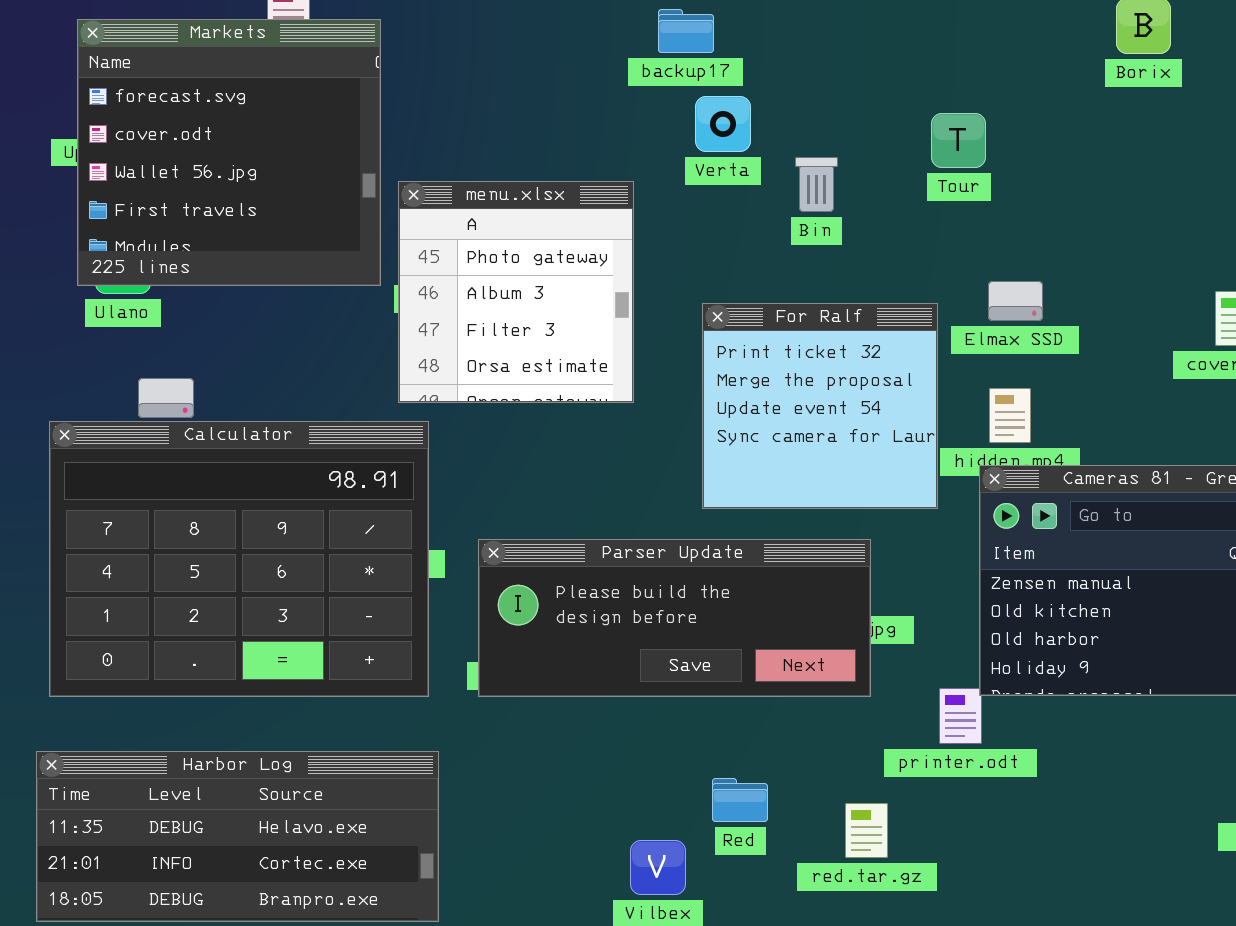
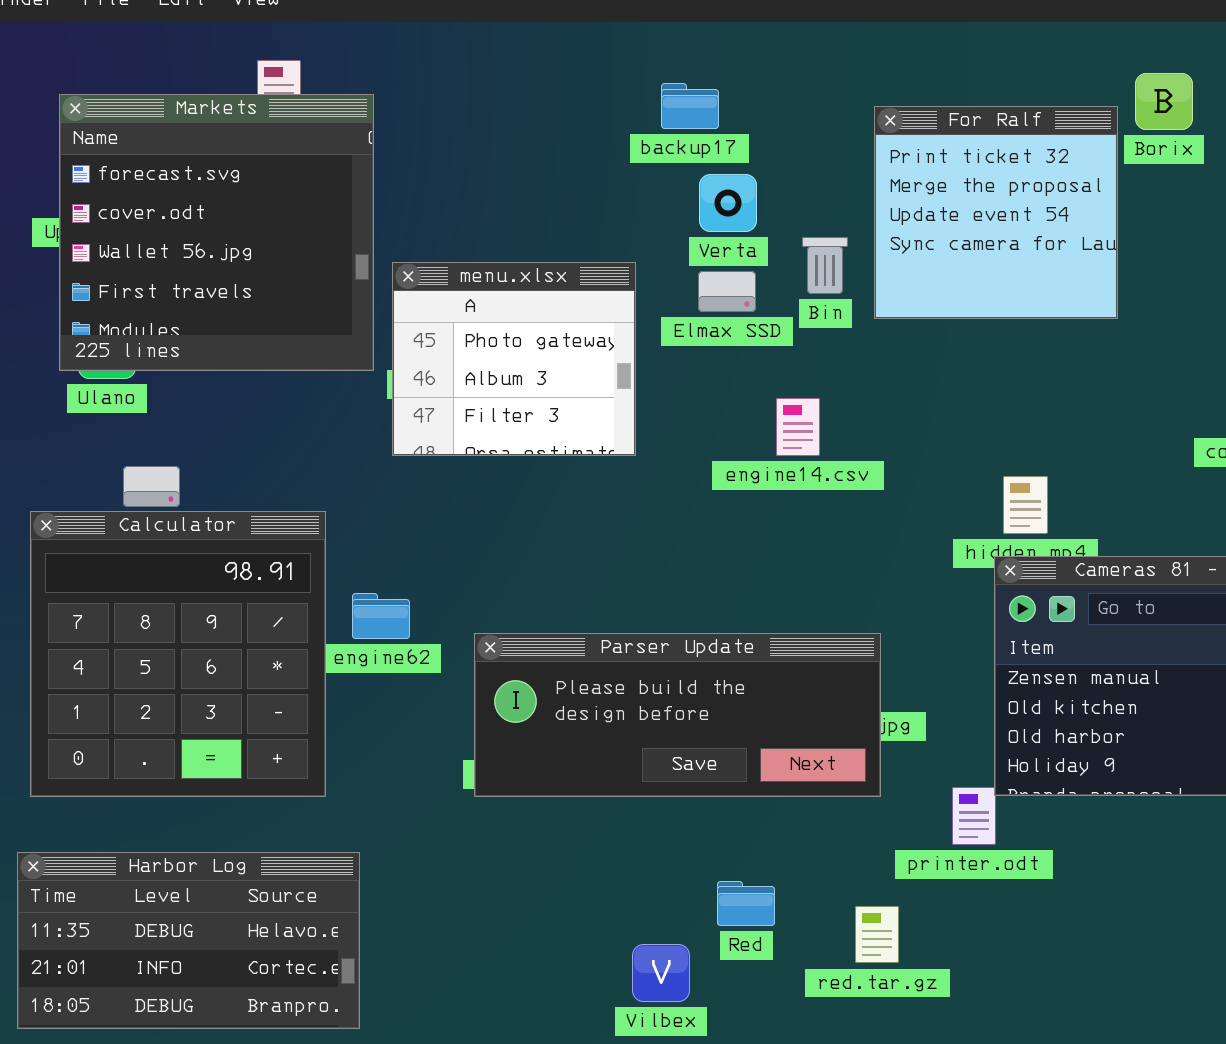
menu.xlsx: [398,181,634,403] -> [392,262,636,456], resized
Elmax SSD: [988,281,1043,321] -> [698,271,756,312], moved
For Ralf: [702,303,938,509] -> [874,106,1118,319], moved
Calculator: [49,421,429,697] -> [30,511,326,797], resized
Harbor Log: [36,751,439,922] -> [17,852,360,1029], resized

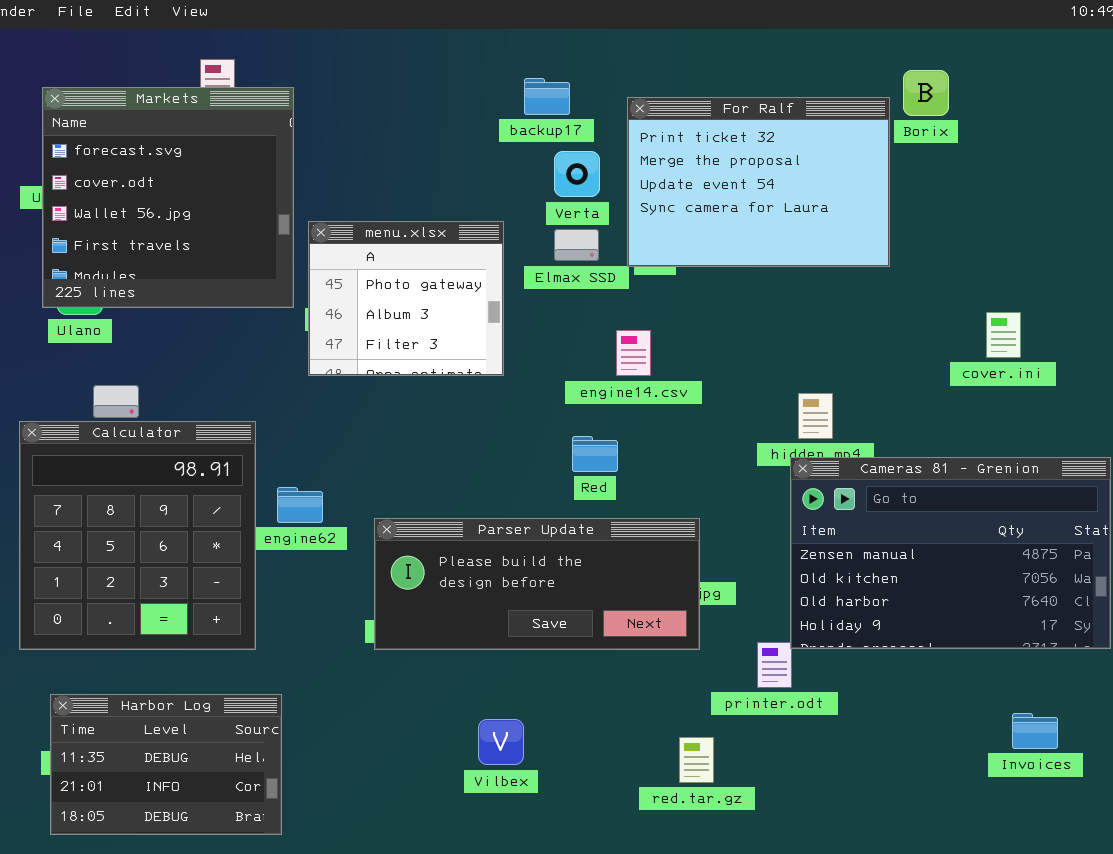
For Ralf: [874,106,1118,319] -> [627,97,890,267], resized
Harbor Log: [17,852,360,1029] -> [50,694,282,835], resized
Red: [717,881,775,926] -> [572,436,618,472], moved
Vilbex: [632,944,690,1002] -> [478,719,524,765], moved

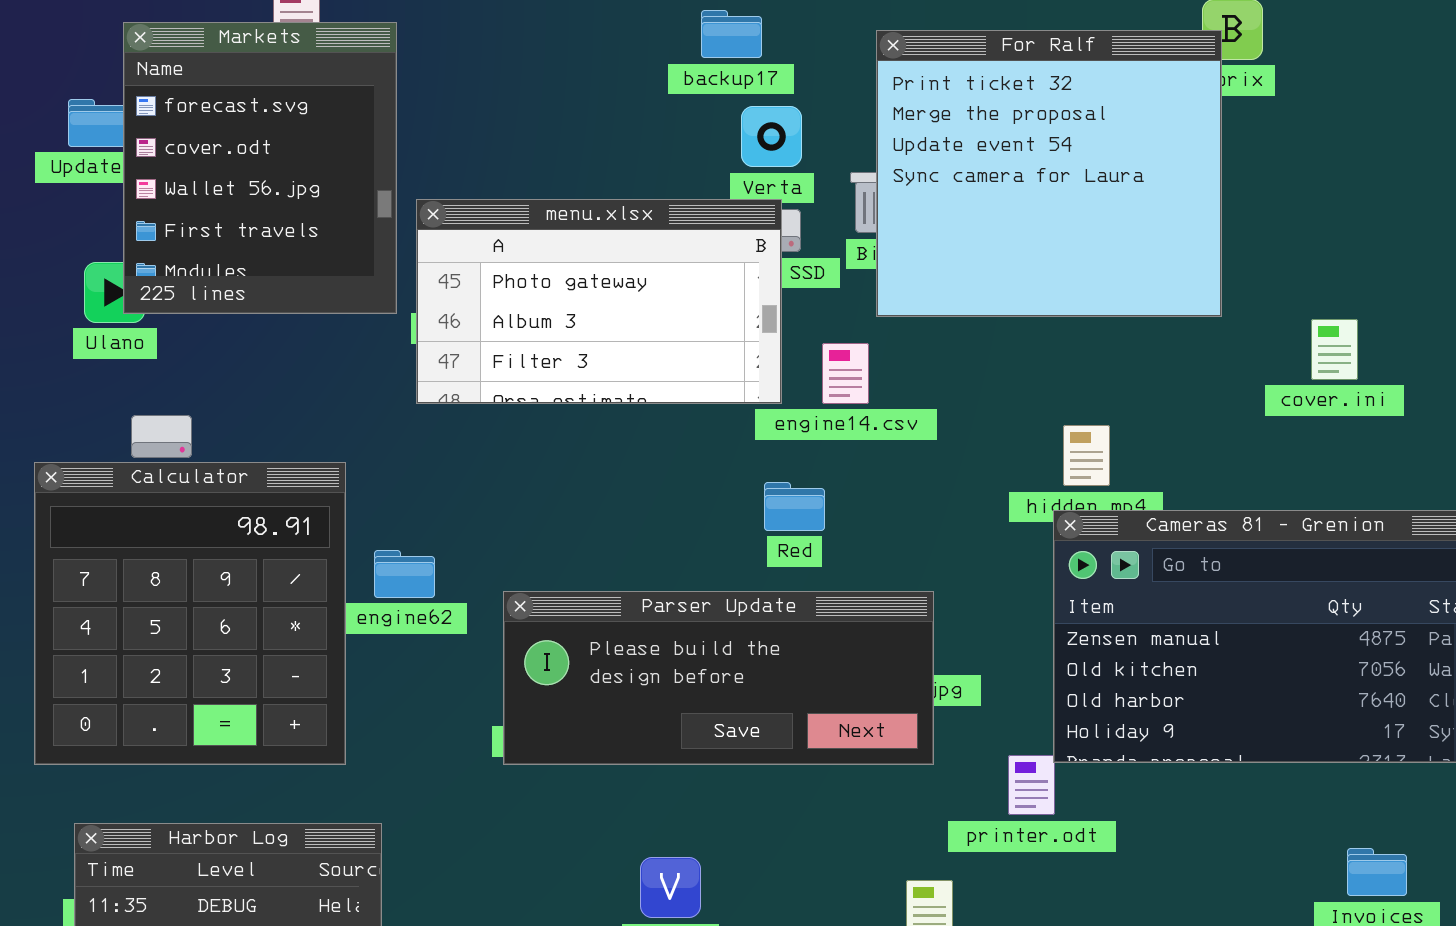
Markets: [42,87,294,308] -> [123,22,397,314], resized
For Ralf: [627,97,890,267] -> [876,30,1222,317], moved, resized
menu.xlsx: [308,221,504,376] -> [416,199,782,404], resized

